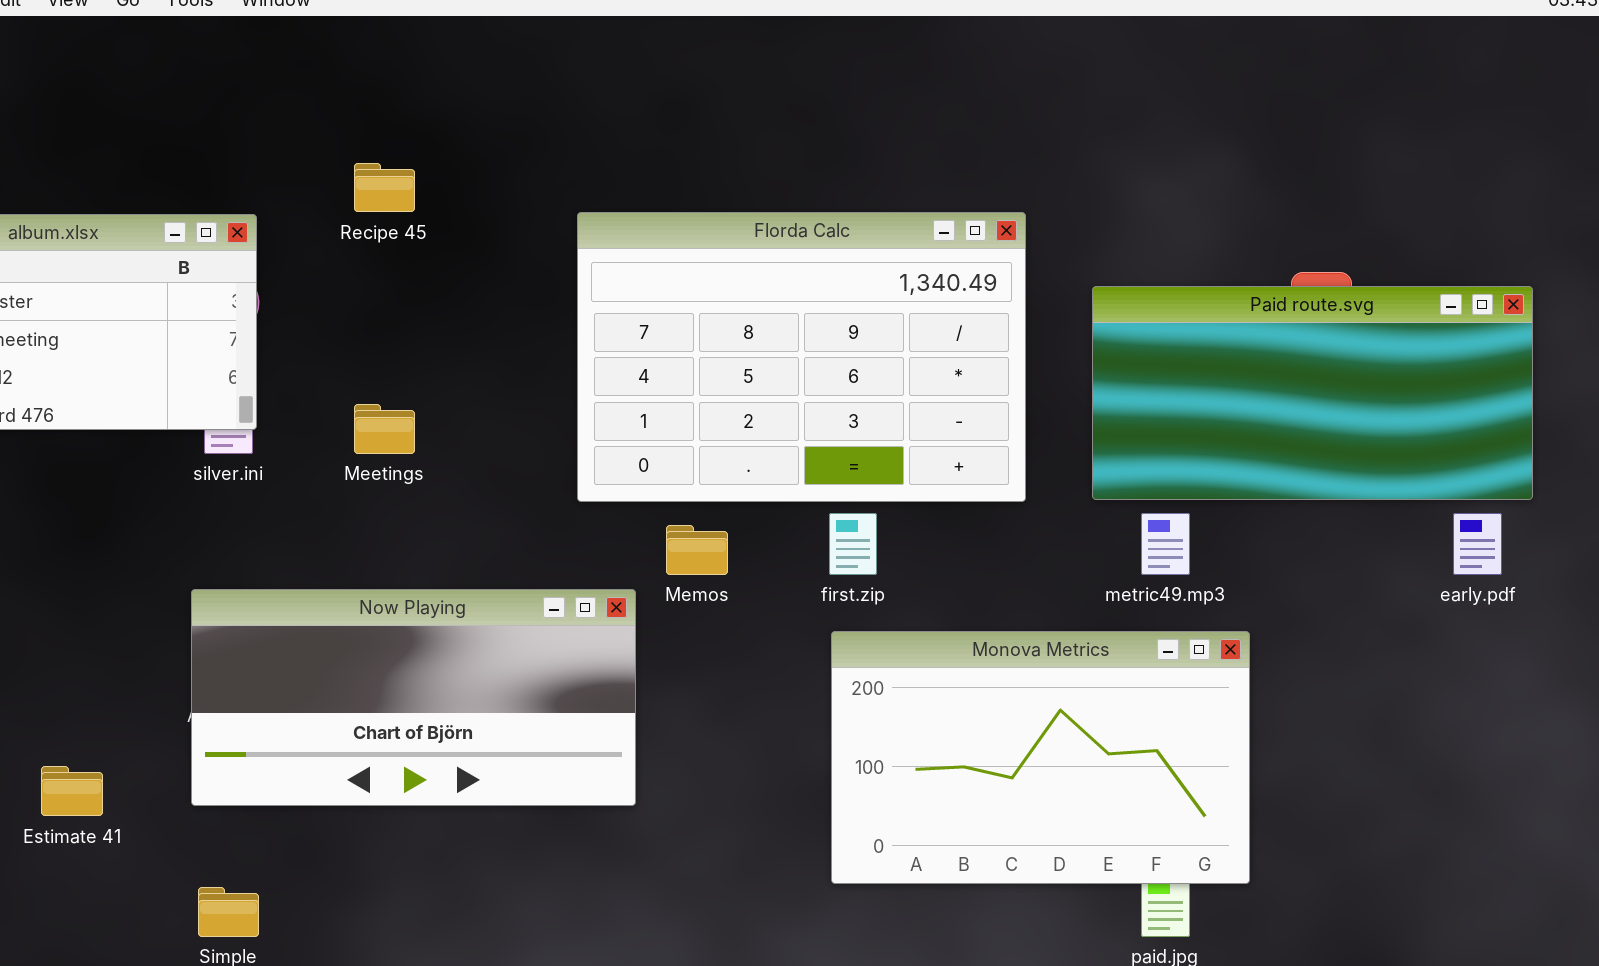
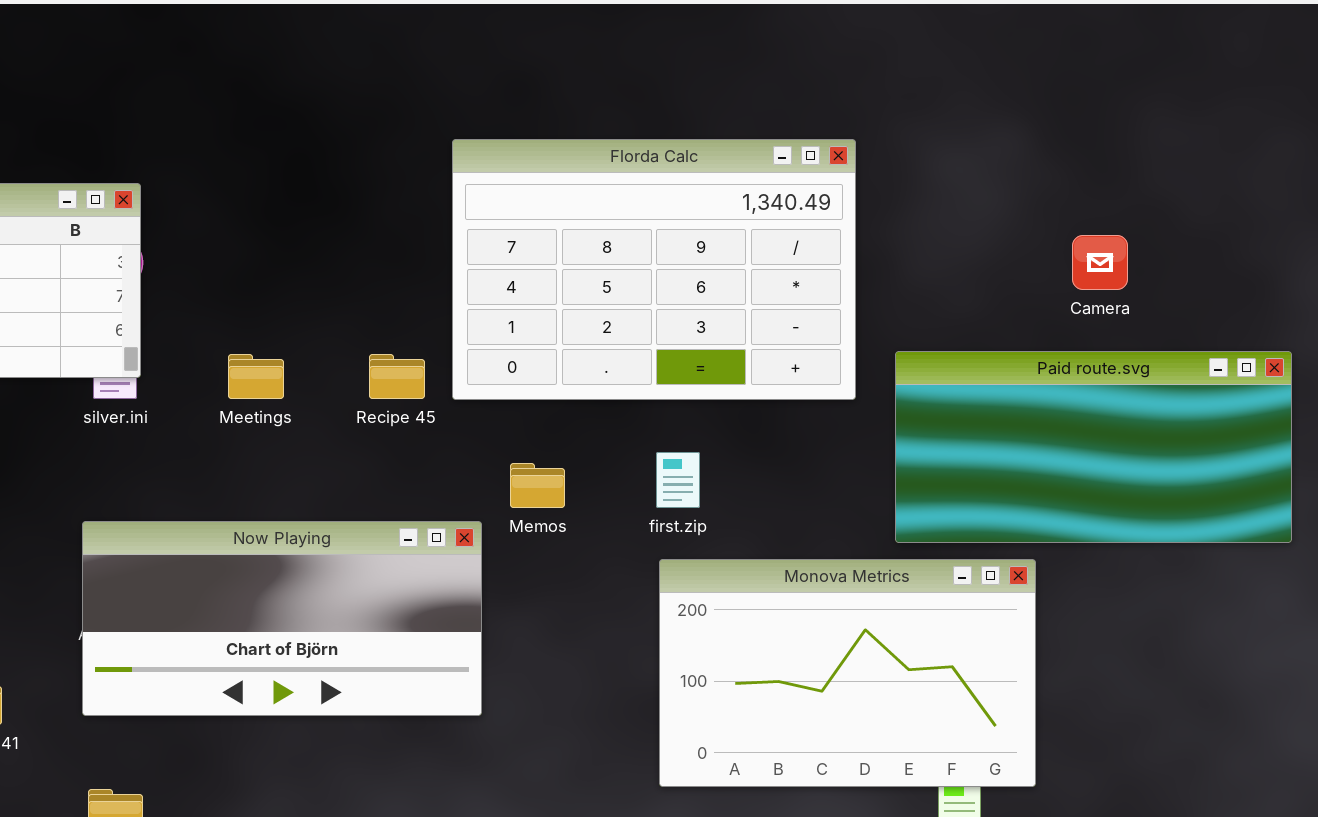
Recipe 45: [354,163,415,212] -> [369,354,425,399], moved
Florda Calc: [577,212,1026,502] -> [452,139,856,400], moved
Paid route.svg: [1092,286,1533,500] -> [895,351,1292,543], moved

